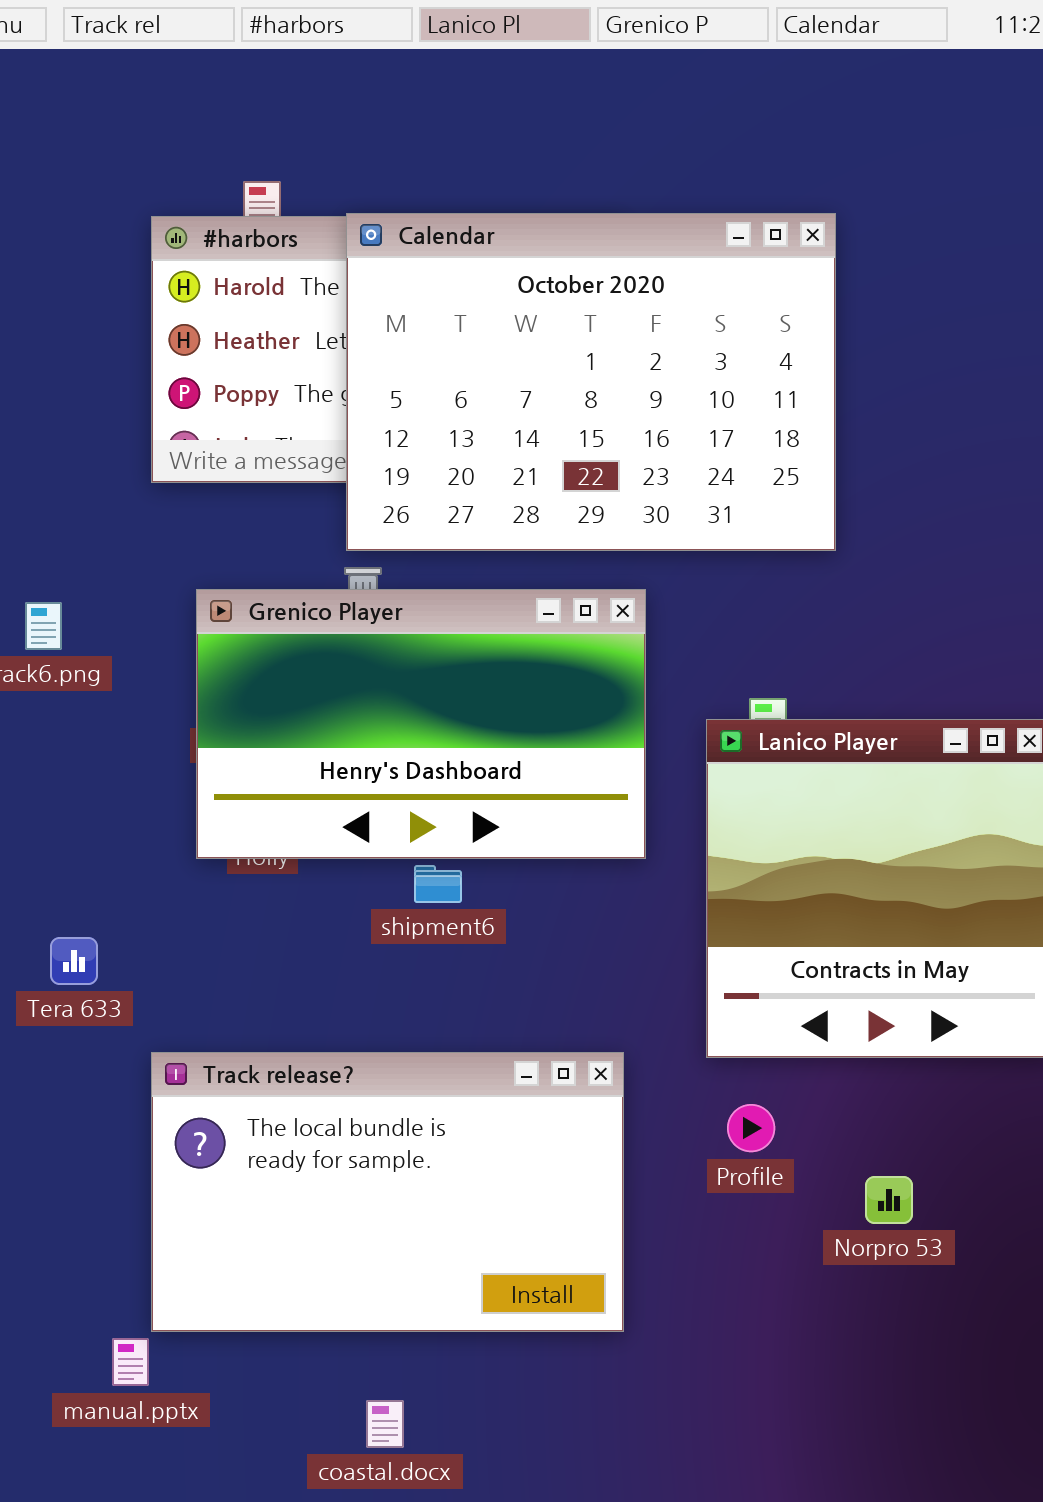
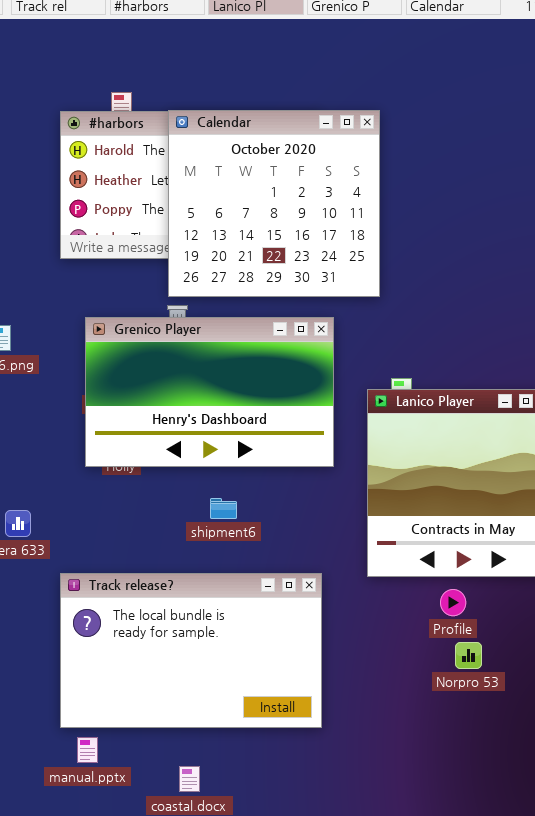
Calendar: [346,213,836,551] -> [168,110,380,297], resized
shipment6: [414,865,462,903] -> [210,498,237,519], moved
Profile: [727,1104,775,1152] -> [440,589,466,616], moved
manual.pptx: [112,1338,149,1386] -> [77,737,98,763], moved

